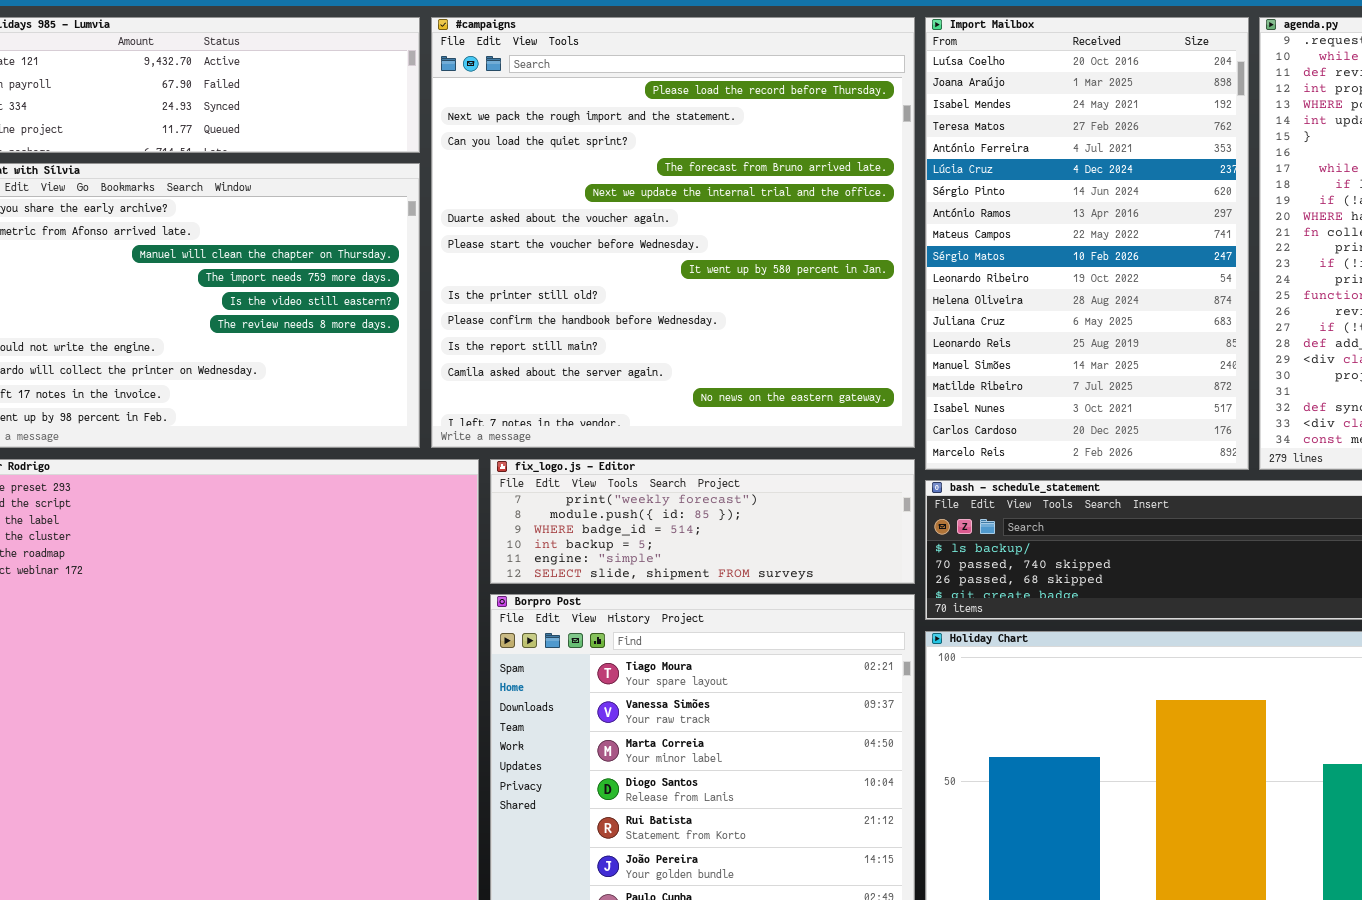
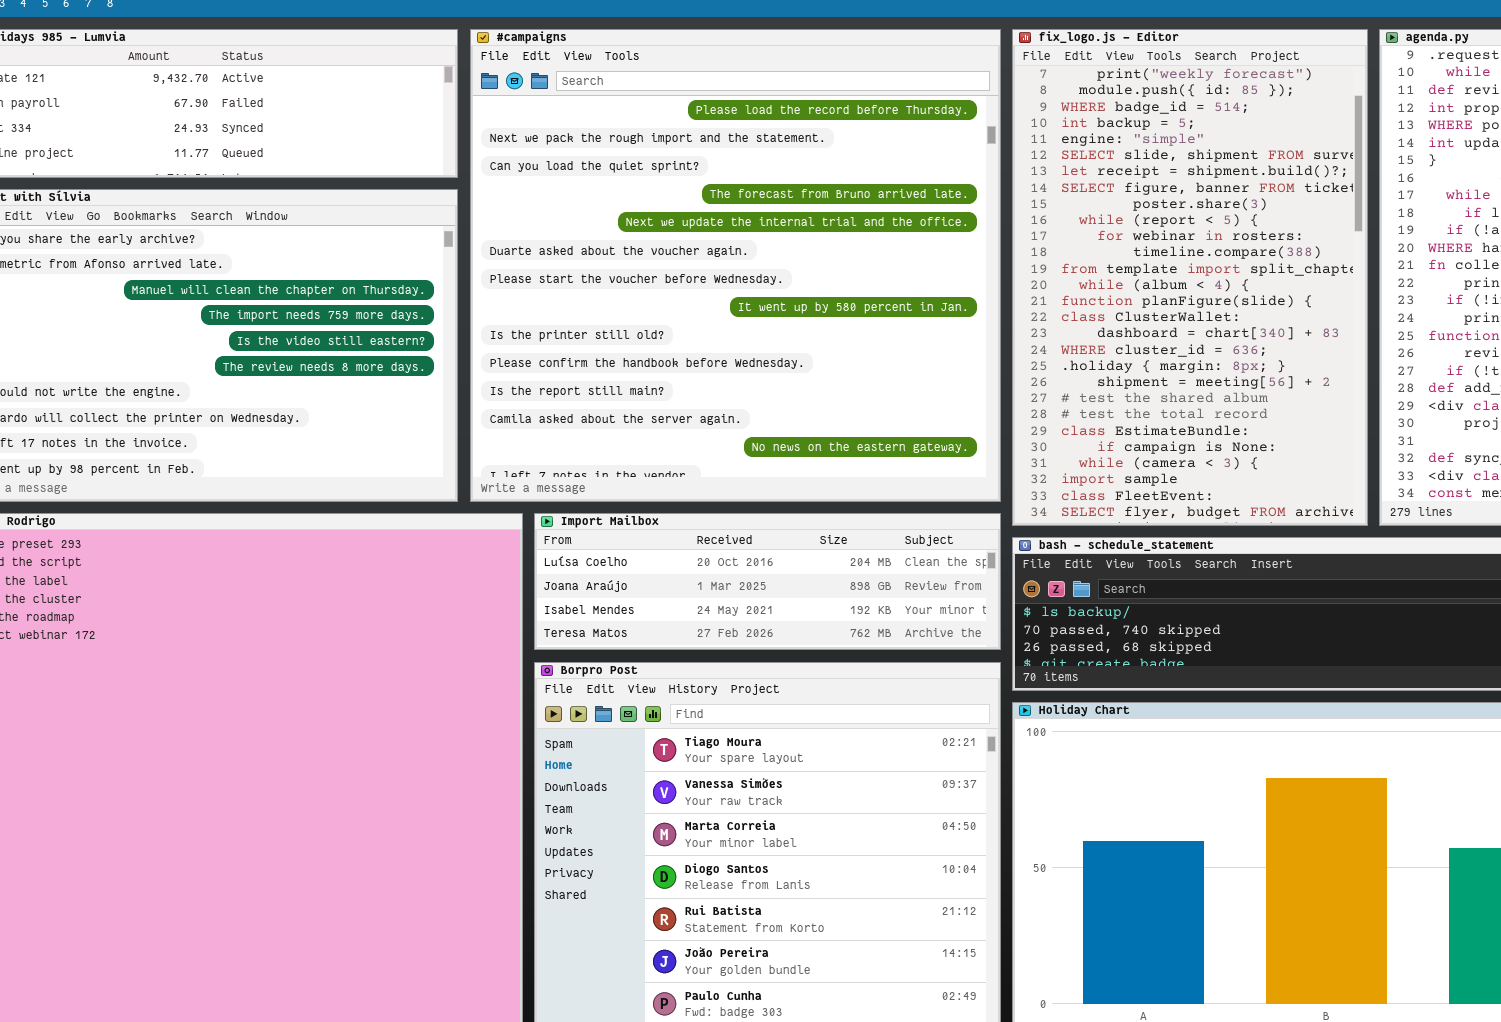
Import Mailbox: [925,17,1249,470] -> [534,513,1001,650], moved, resized
fix_logo.js - Editor: [490,459,915,584] -> [1012,29,1368,526], moved, resized

